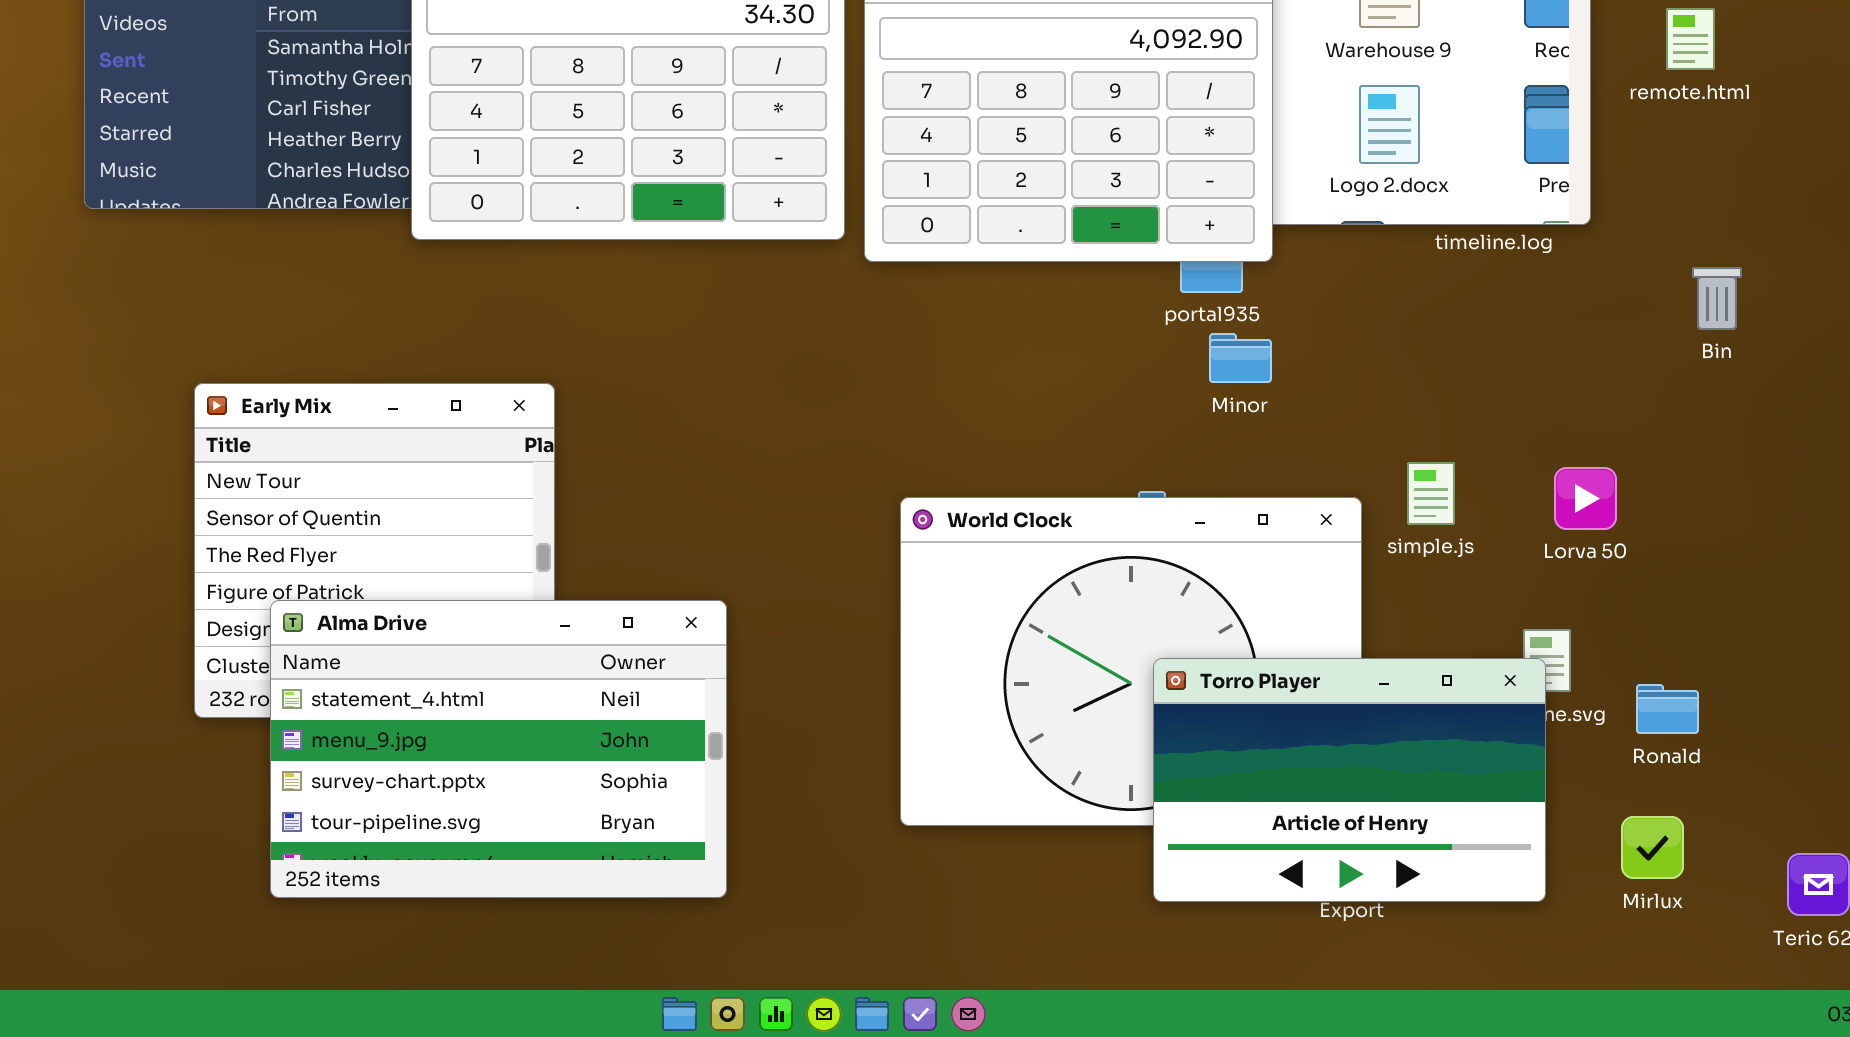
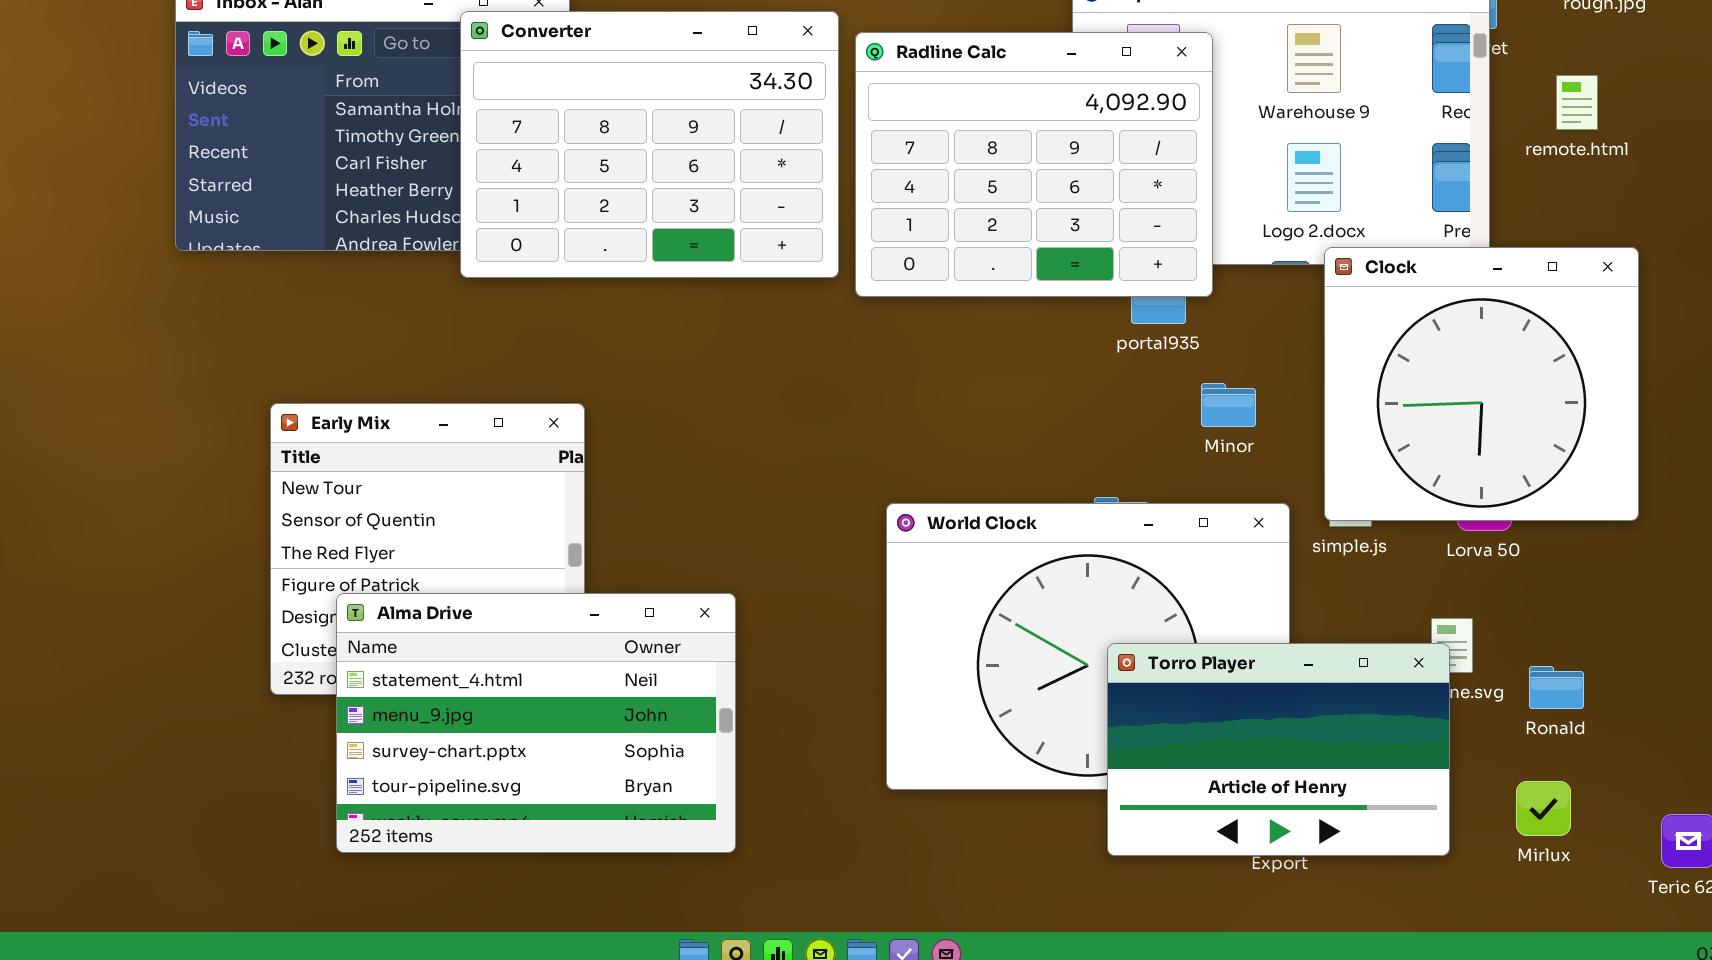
Clock: none -> [1324,247,1639,521], opened
Minor: [1209,333,1272,383] -> [1201,383,1256,427], moved

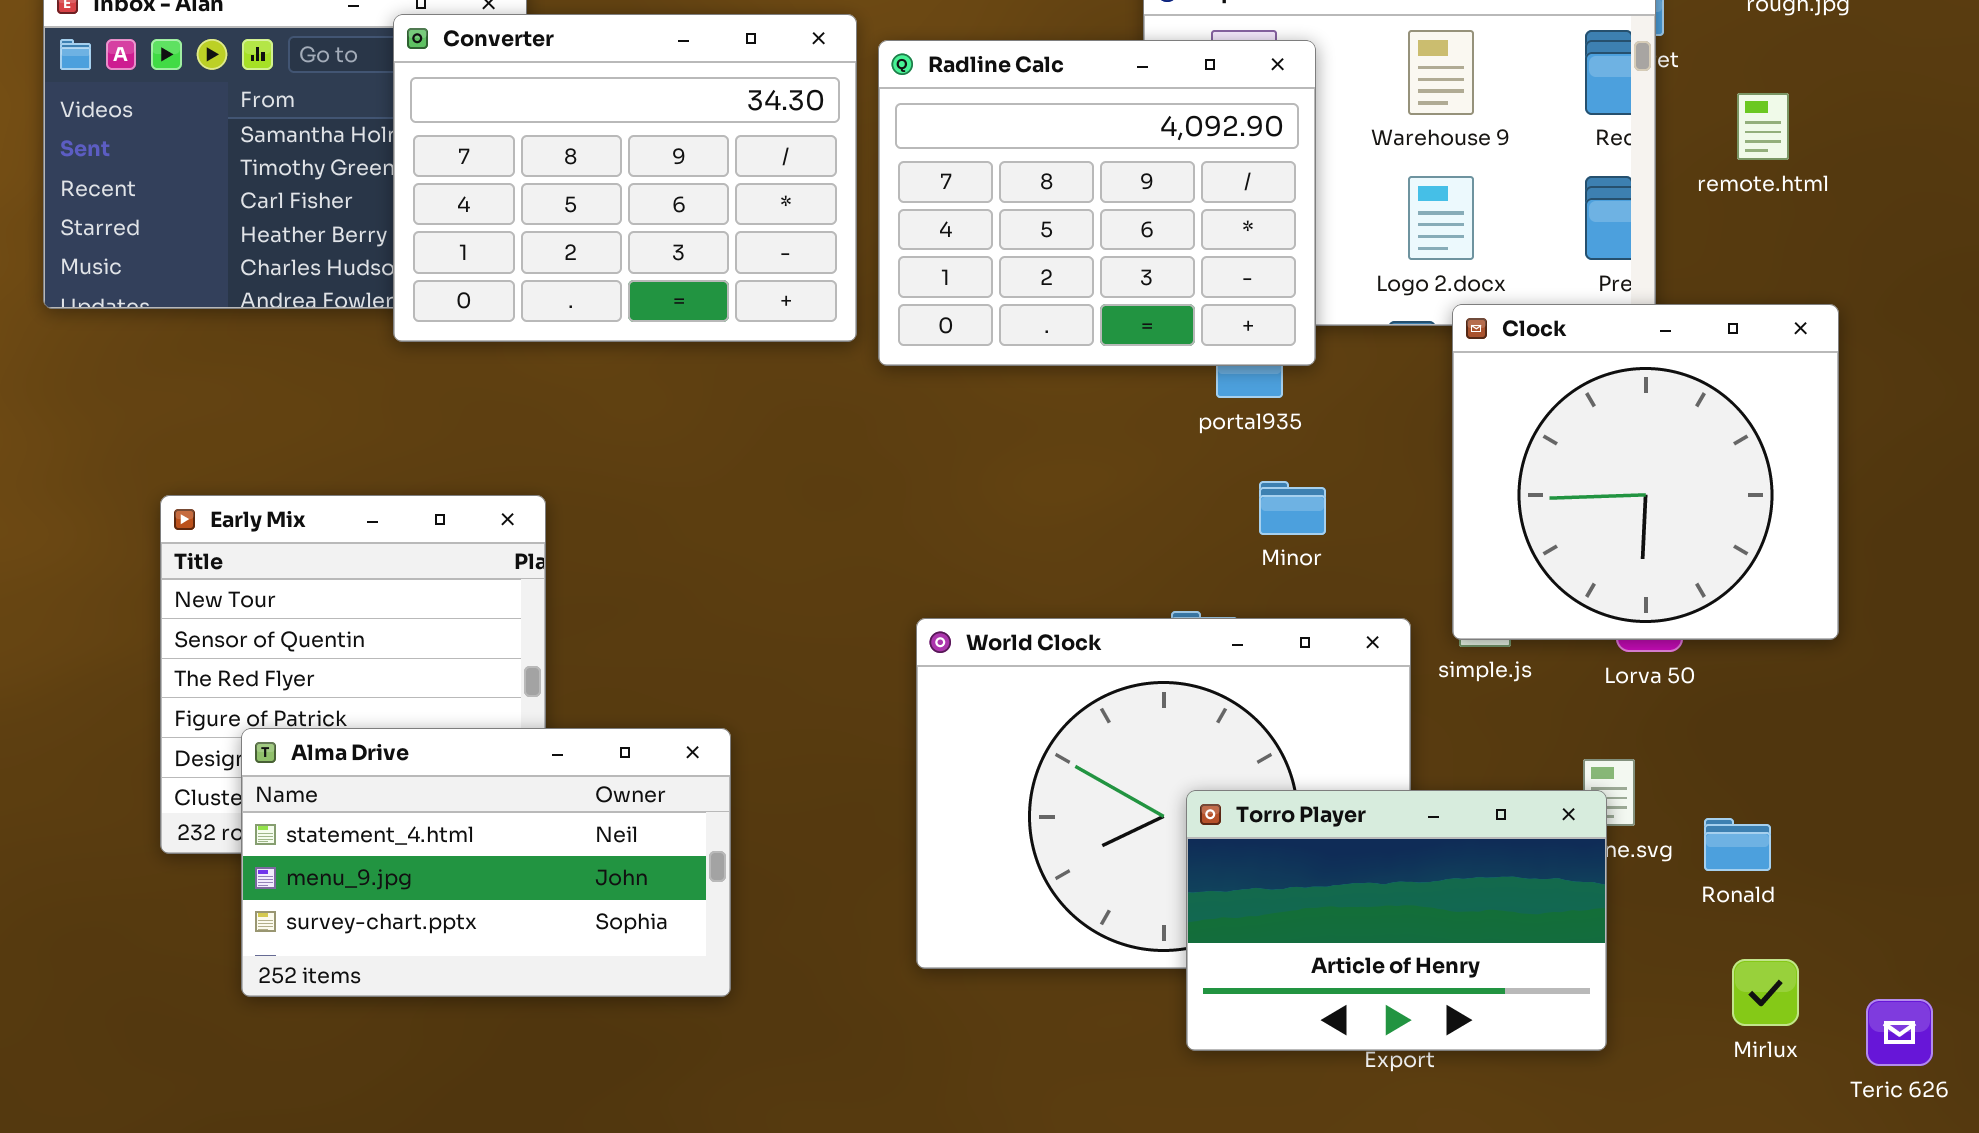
Minor: [1201,383,1256,427] -> [1259,481,1326,535], moved
Alma Drive: [336,593,736,853] -> [241,728,731,997], resized
Mirlux: [1516,781,1571,836] -> [1732,959,1799,1026], moved

